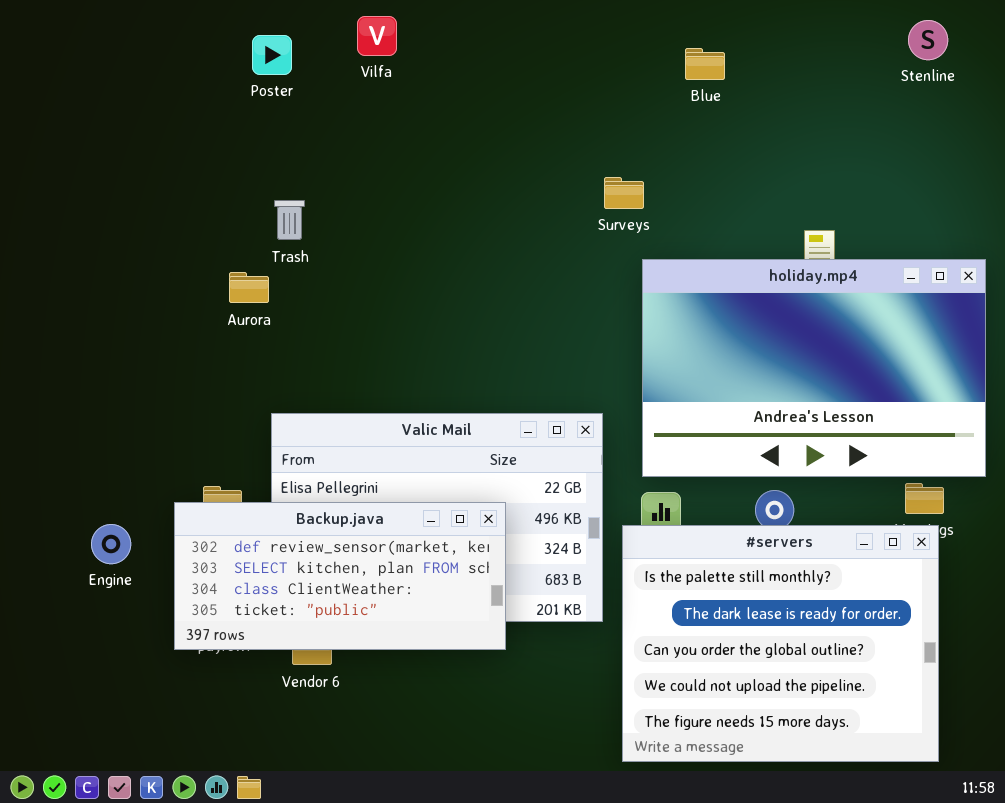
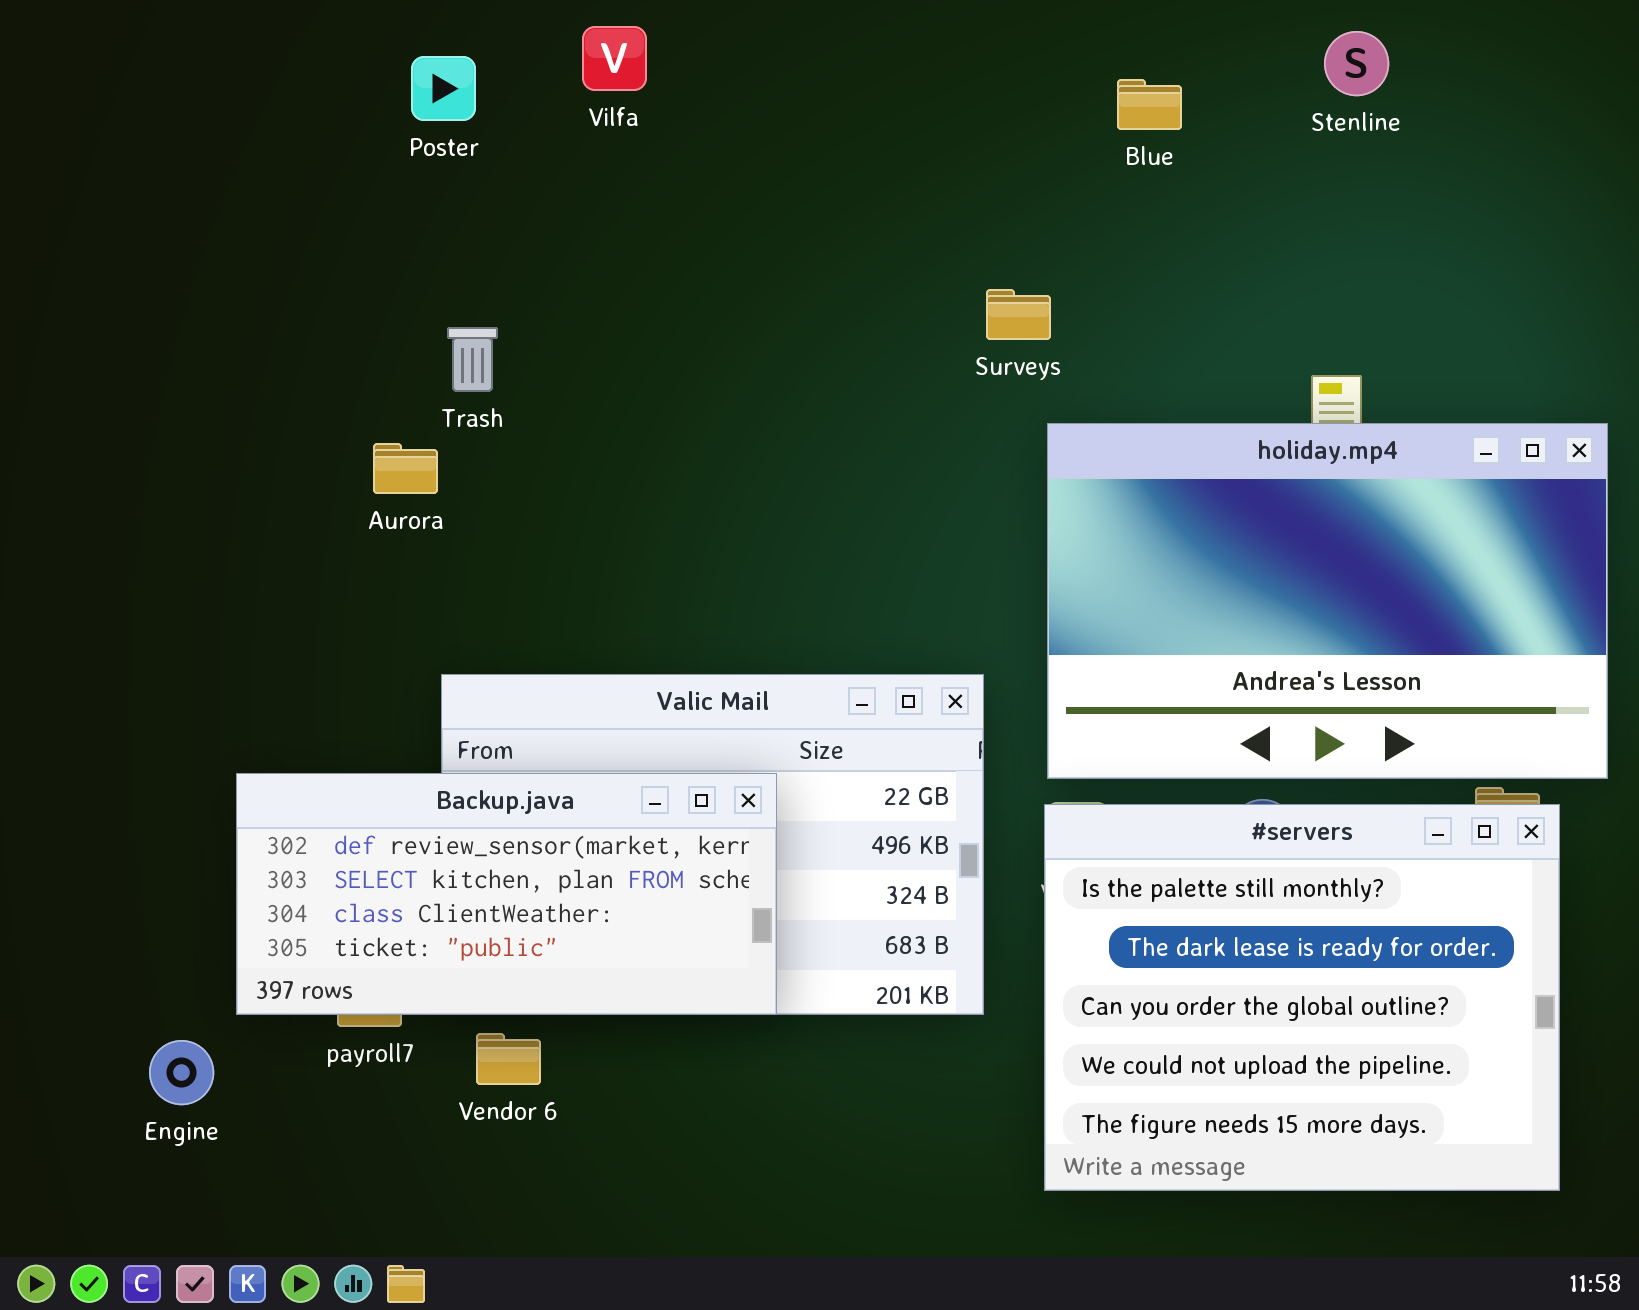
Stenline: [908,20,948,60] -> [1324,31,1389,96], moved
Backup.java: [174,502,506,650] -> [236,773,777,1015], moved
Engine: [91,524,131,564] -> [149,1040,214,1105], moved
#servers: [622,525,939,762] -> [1044,804,1560,1191], moved

